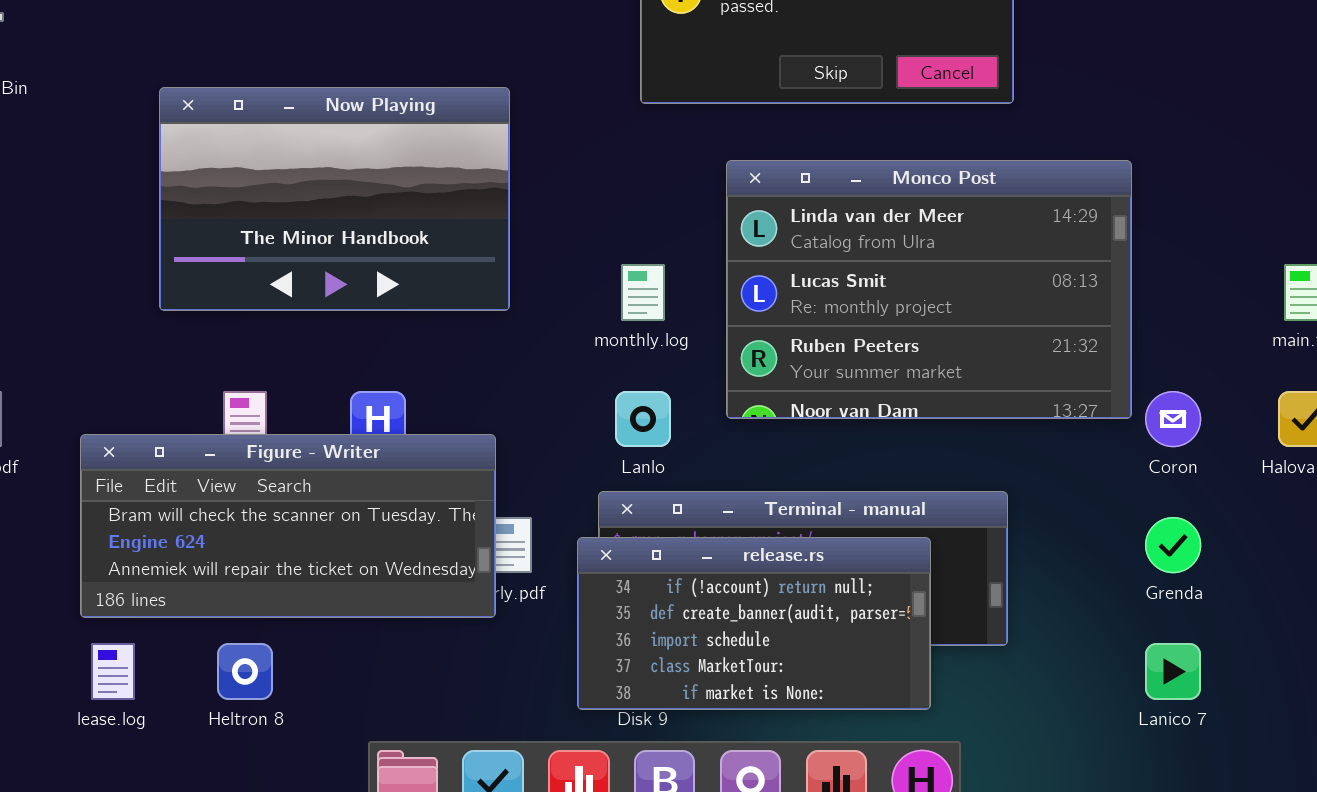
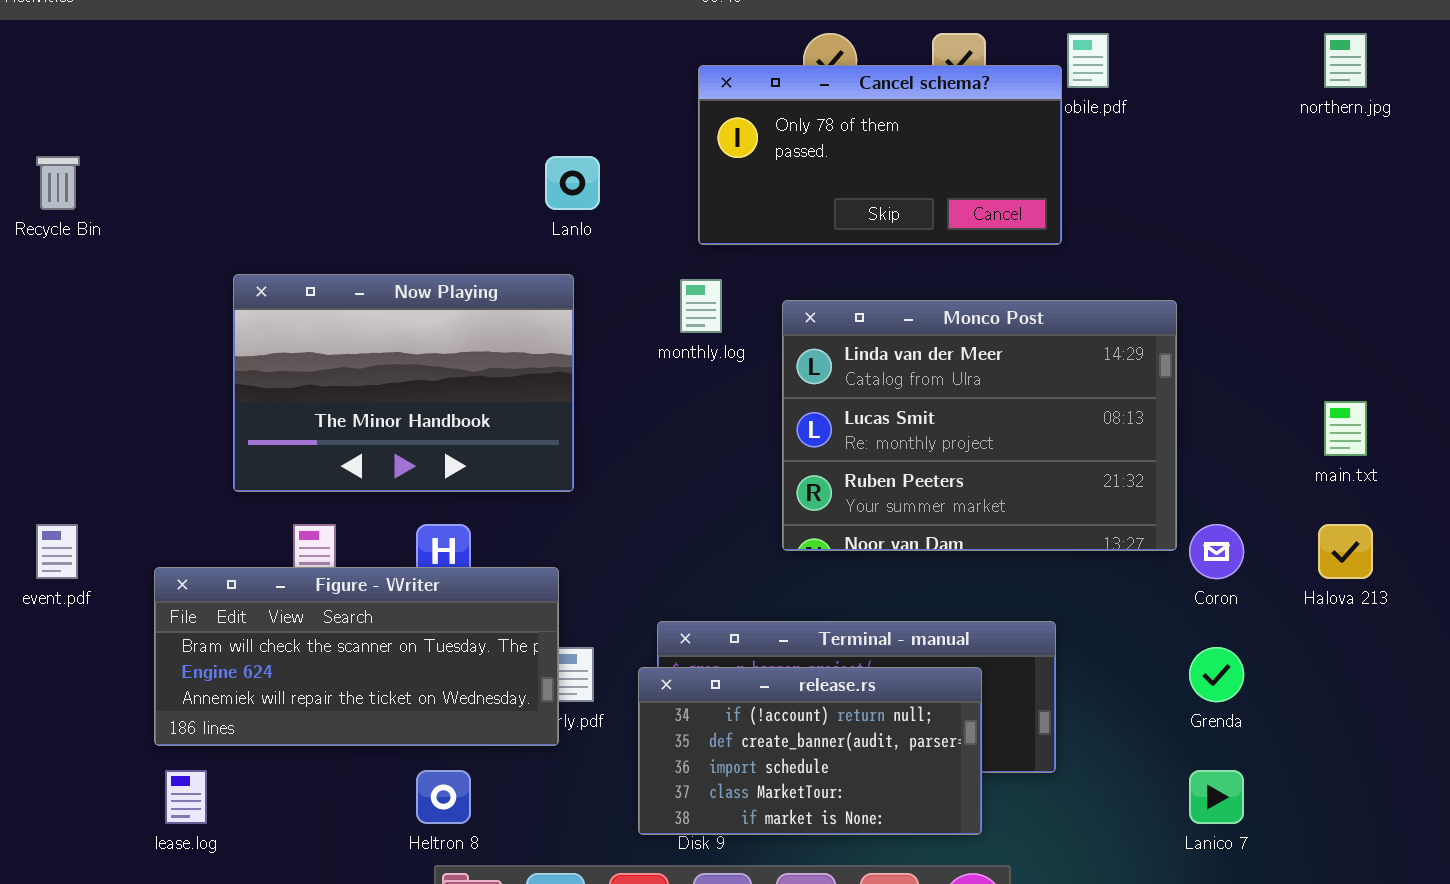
Now Playing: [159,87,510,311] -> [233,274,574,492], moved
monthly.log: [621,264,665,321] -> [680,279,722,333], moved
Lanlo: [615,391,671,447] -> [545,156,600,210], moved
Heltron 8: [217,643,273,700] -> [416,770,471,824], moved

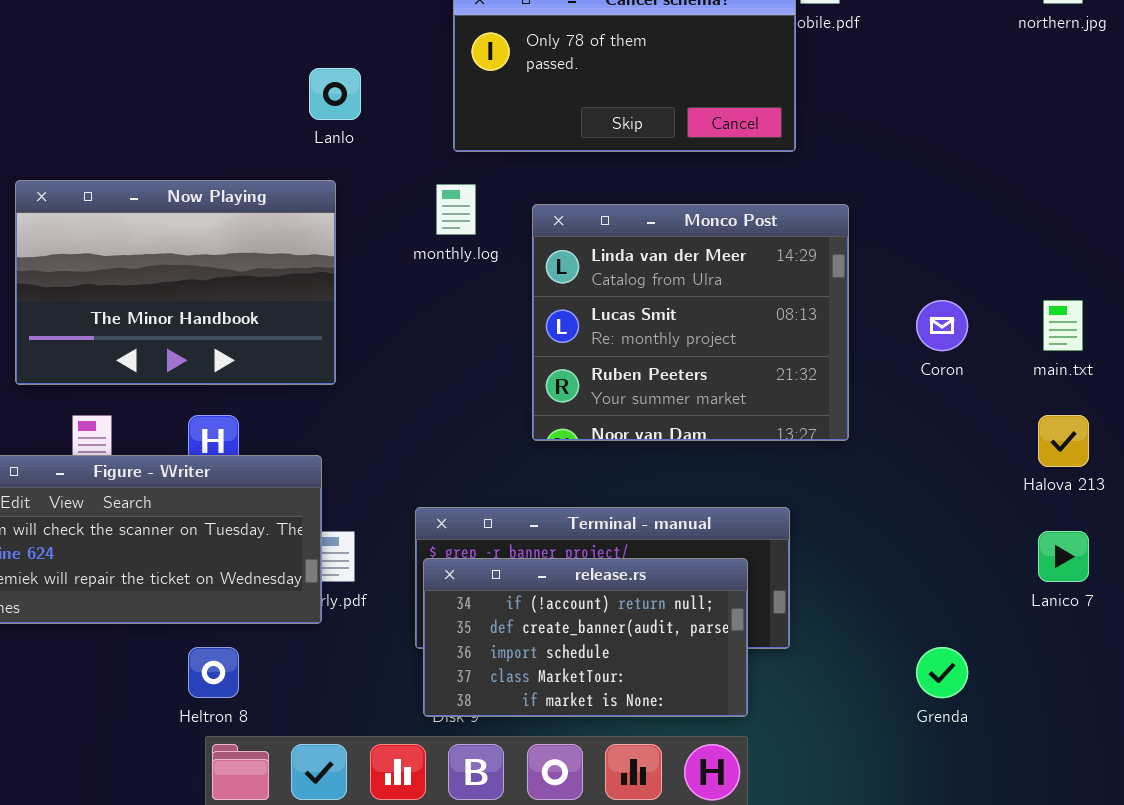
Monco Post: [782,300,1177,551] -> [532,204,849,441], resized
Coron: [1189,524,1244,579] -> [916,300,968,351], moved
Grenda: [1189,647,1244,702] -> [916,647,968,698], moved
release.rs: [638,667,982,835] -> [423,558,748,717], moved
Lanico 7: [1189,770,1244,824] -> [1038,531,1089,582], moved

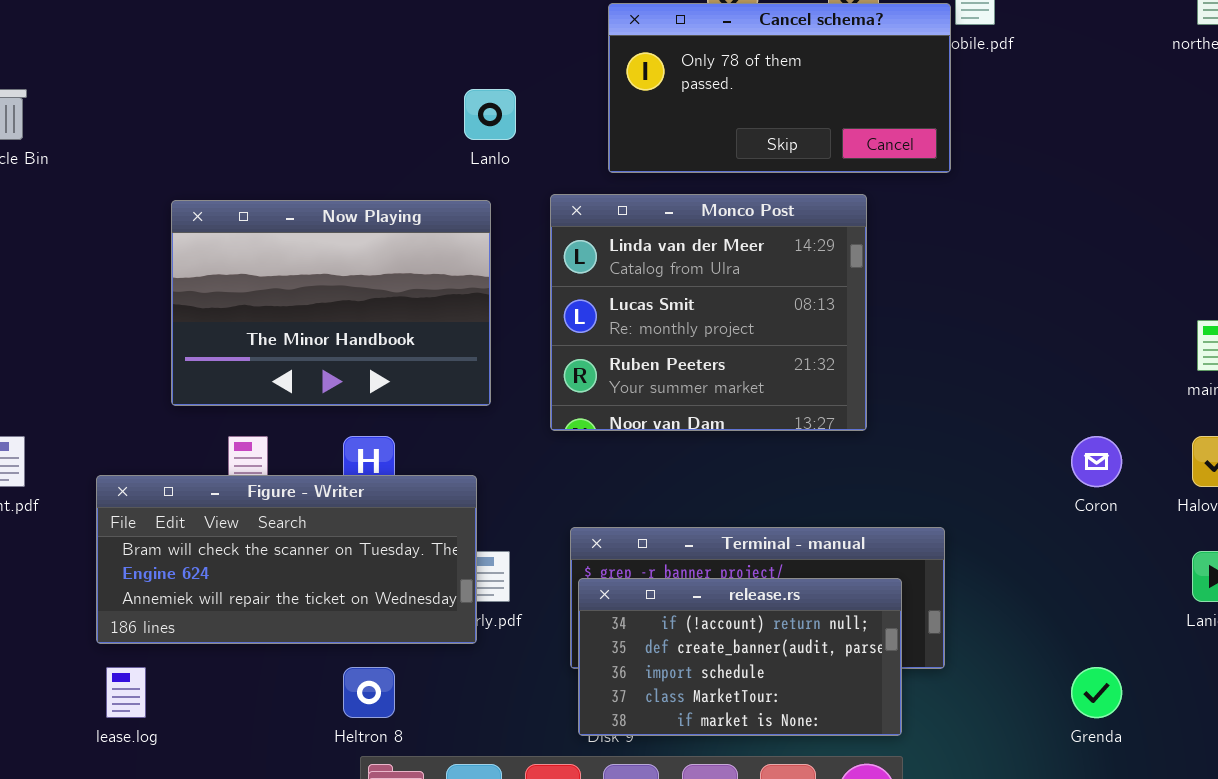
Monco Post: [532,204,849,441] -> [550,194,867,431], moved
Coron: [916,300,968,351] -> [1071,436,1122,487], moved

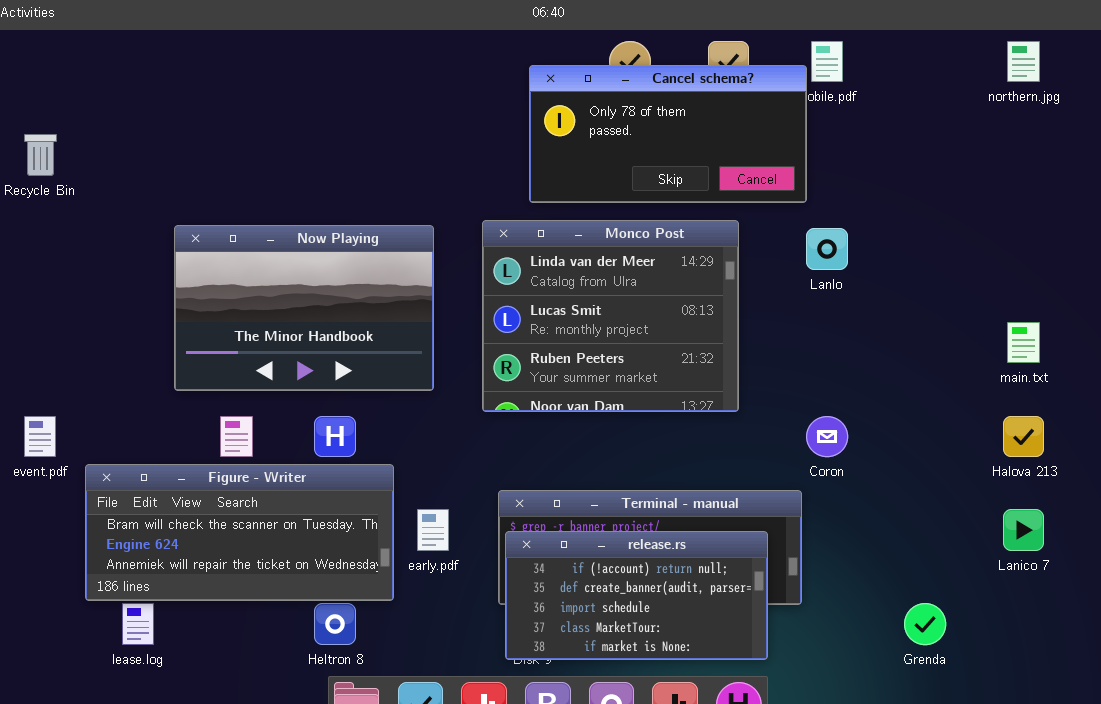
Lanlo: [464,89,516,140] -> [806,228,848,270], moved
Coron: [1071,436,1122,487] -> [806,416,848,457], moved
Figure - Writer: [96,475,477,644] -> [85,464,394,601], moved

